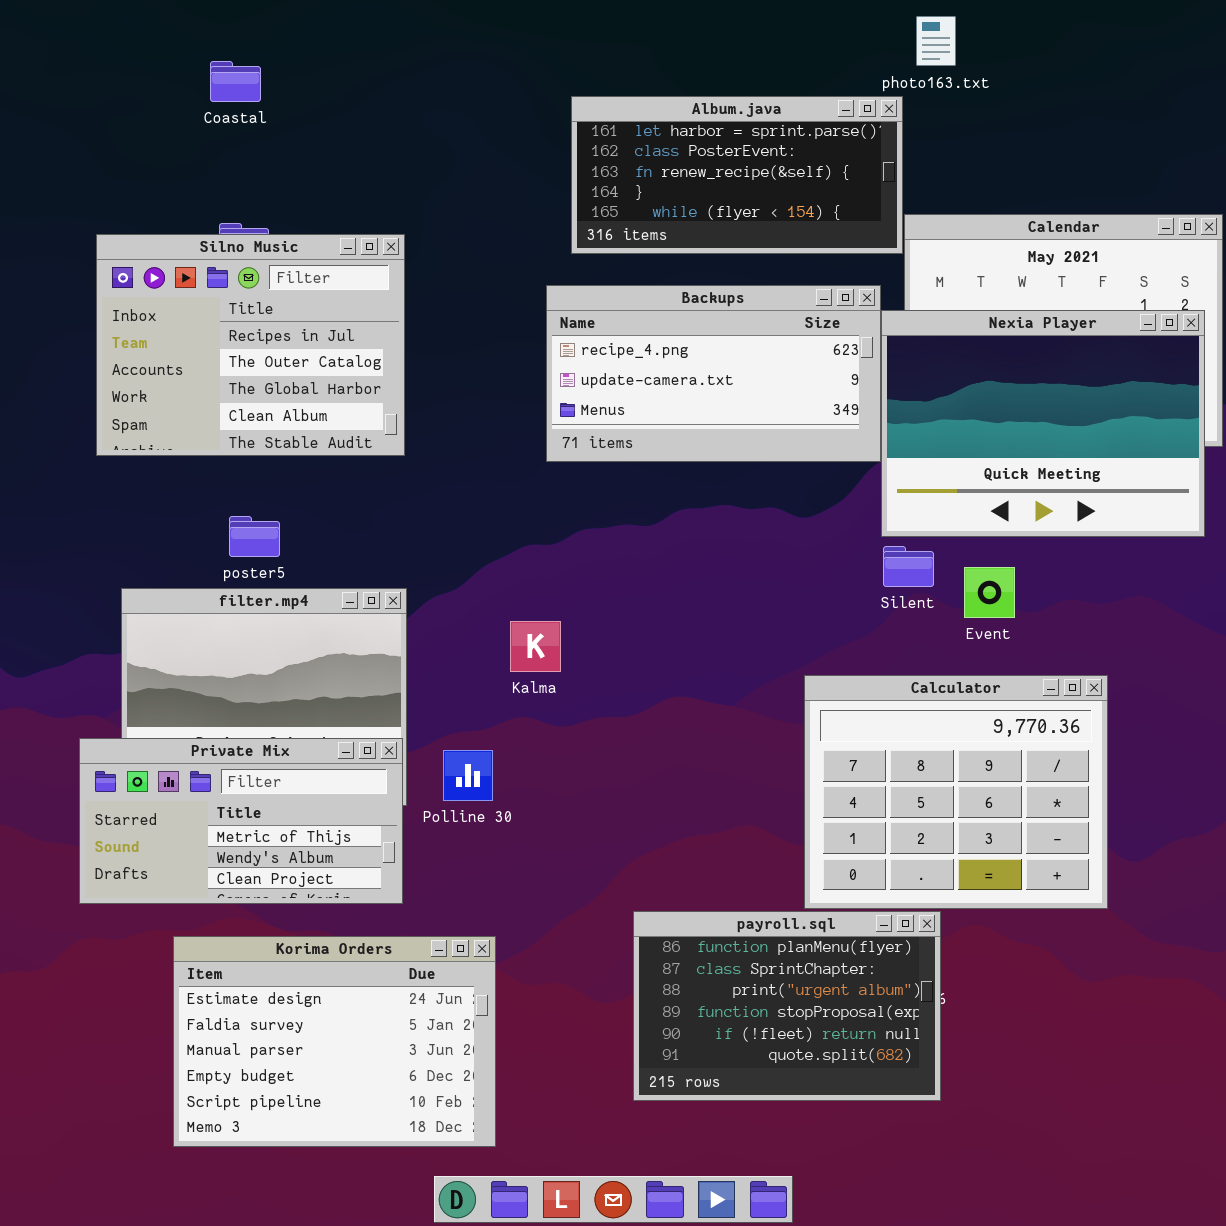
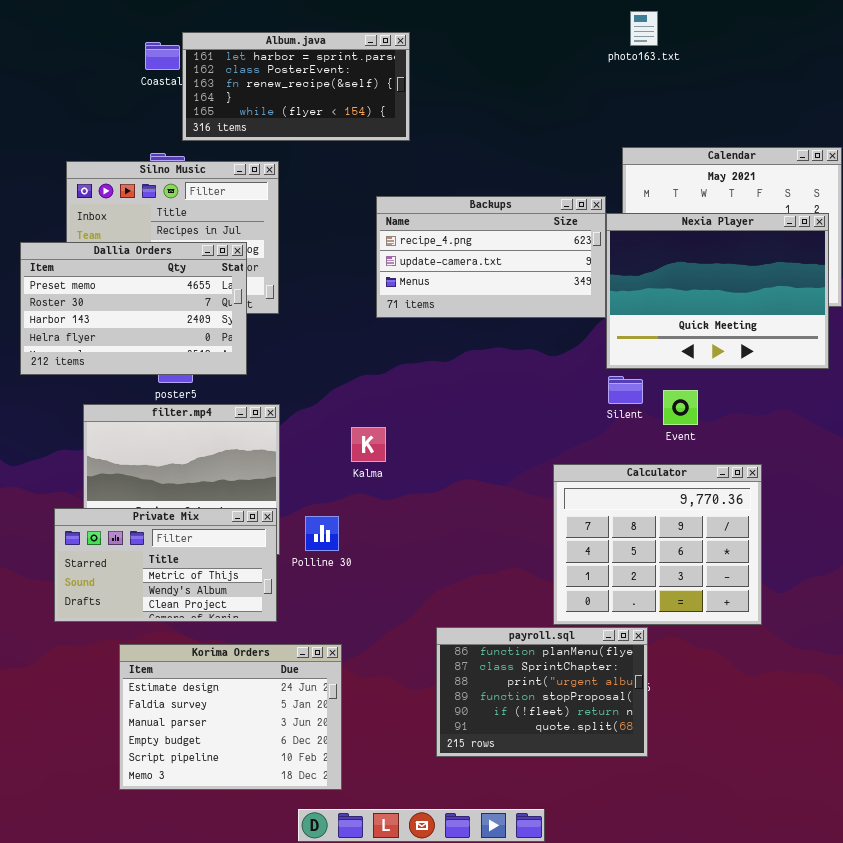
Album.java: [571,96,903,254] -> [182,32,410,141], moved
Dallia Orders: none -> [20,242,247,375], opened

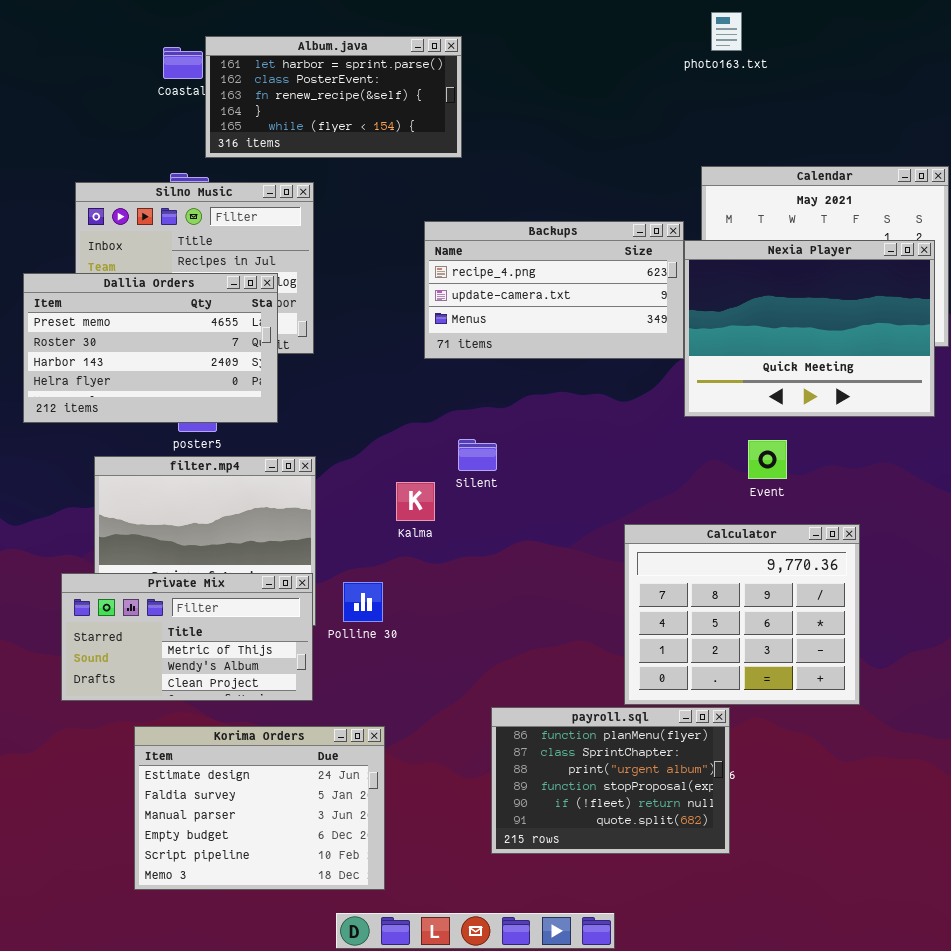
Silent: [608,376,643,404] -> [458,439,497,471], moved

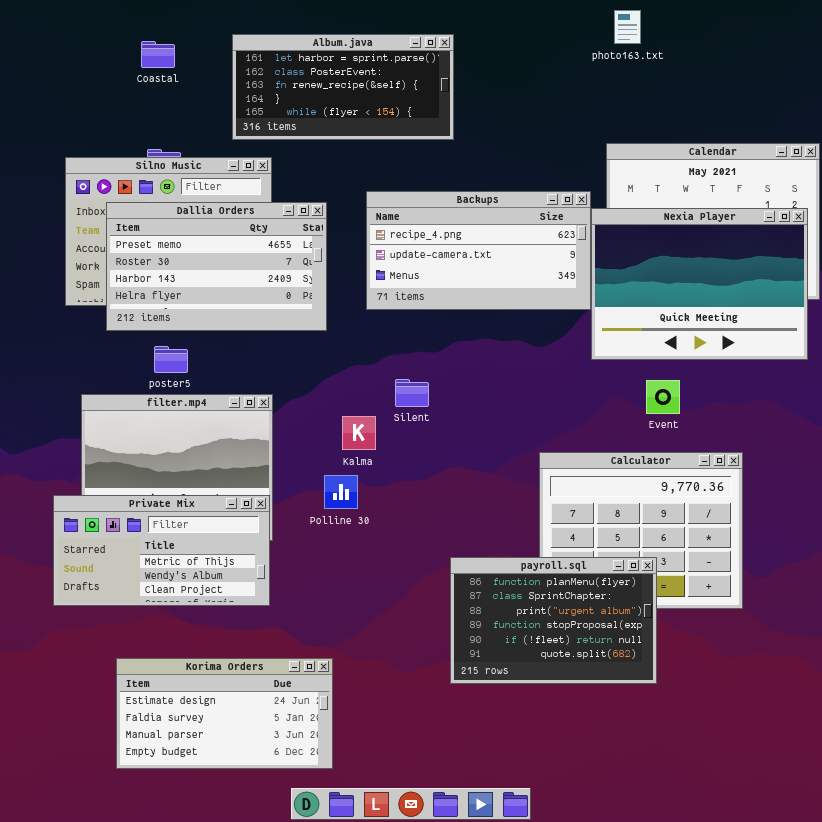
Album.java: [205,36,462,158] -> [232,34,454,140], moved
Dallia Orders: [23,273,278,423] -> [106,202,327,331], moved
Polline 30: [343,582,383,622] -> [324,475,358,509], moved
payroll.sql: [491,707,730,854] -> [450,557,657,684], moved
Korima Orders: [134,726,385,890] -> [116,658,333,769], resized

